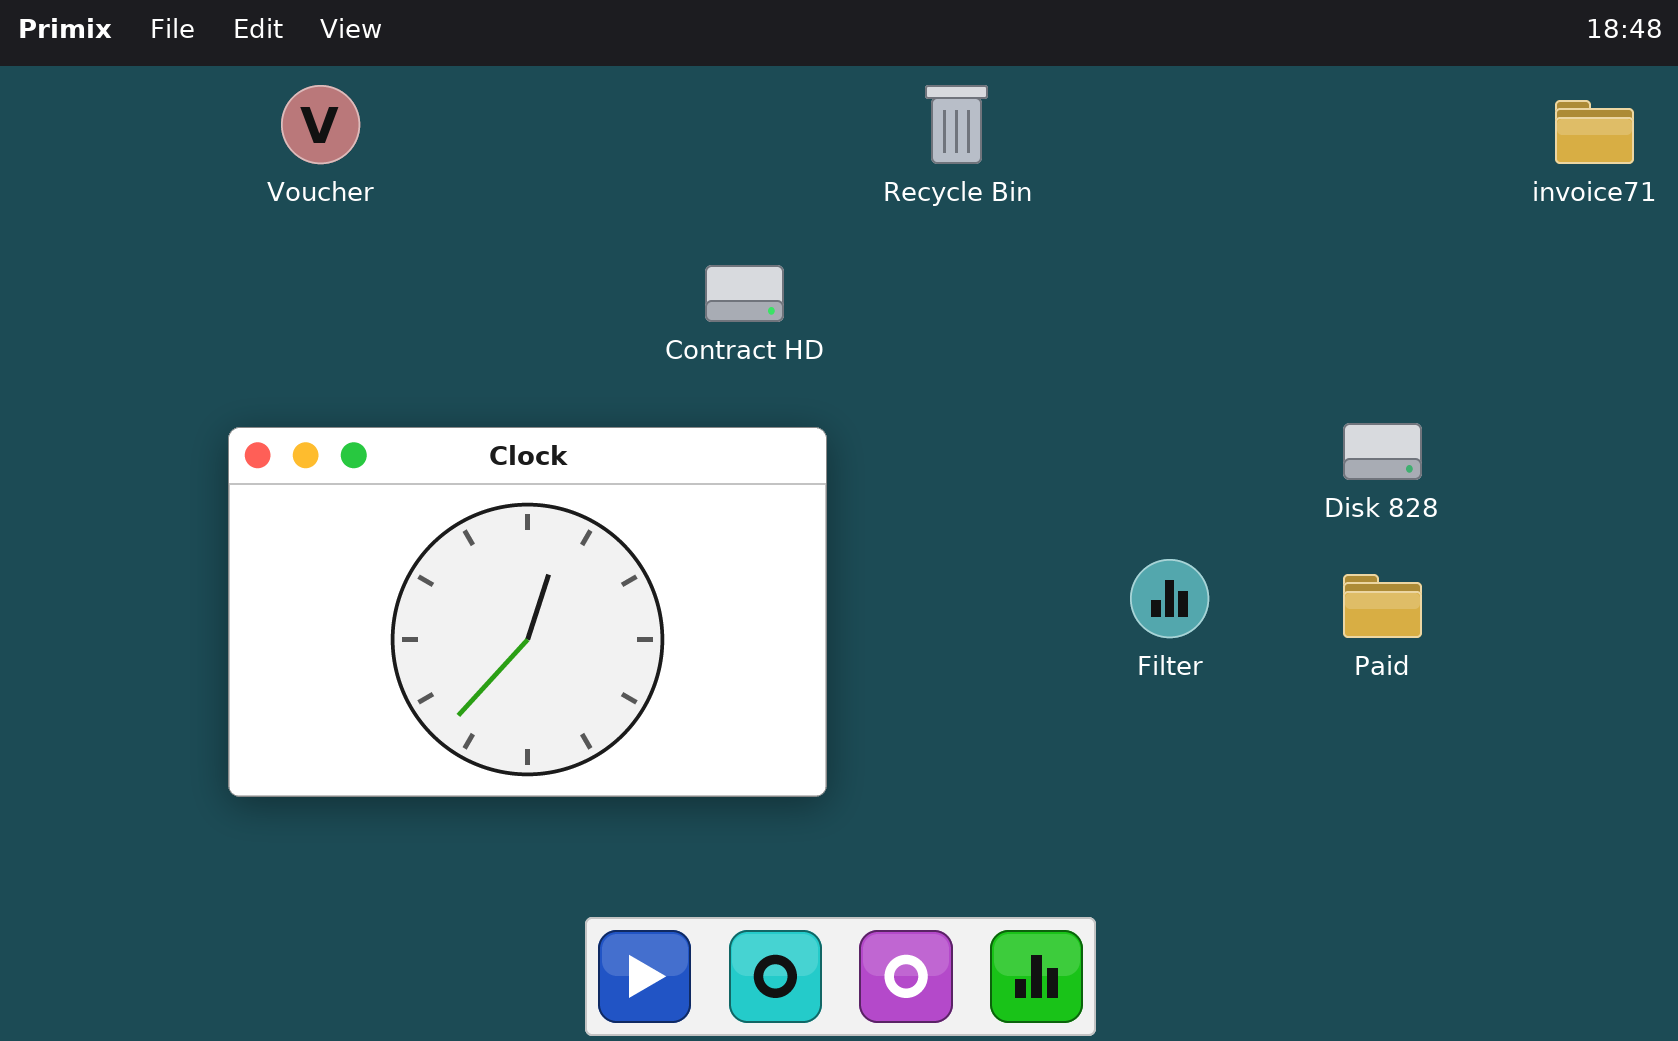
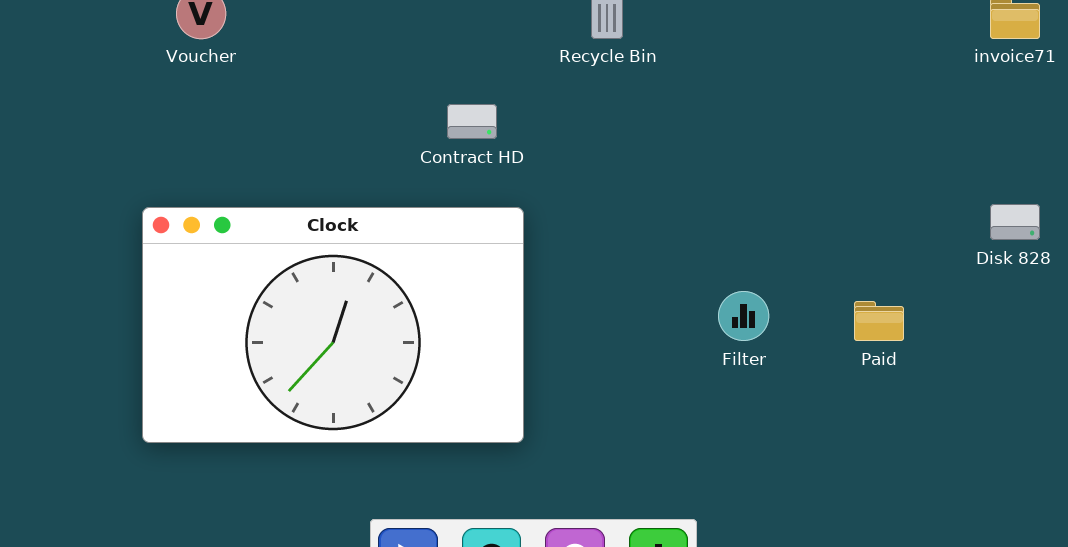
Disk 828: [1343,423,1422,480] -> [990,204,1040,240], moved

